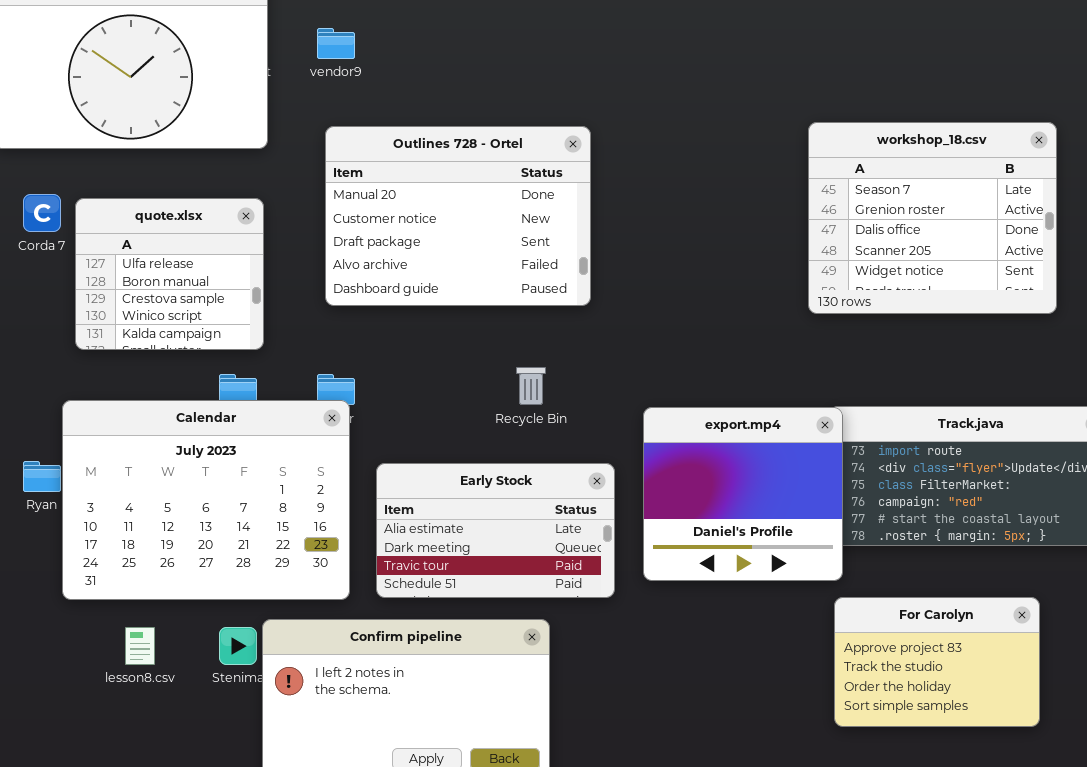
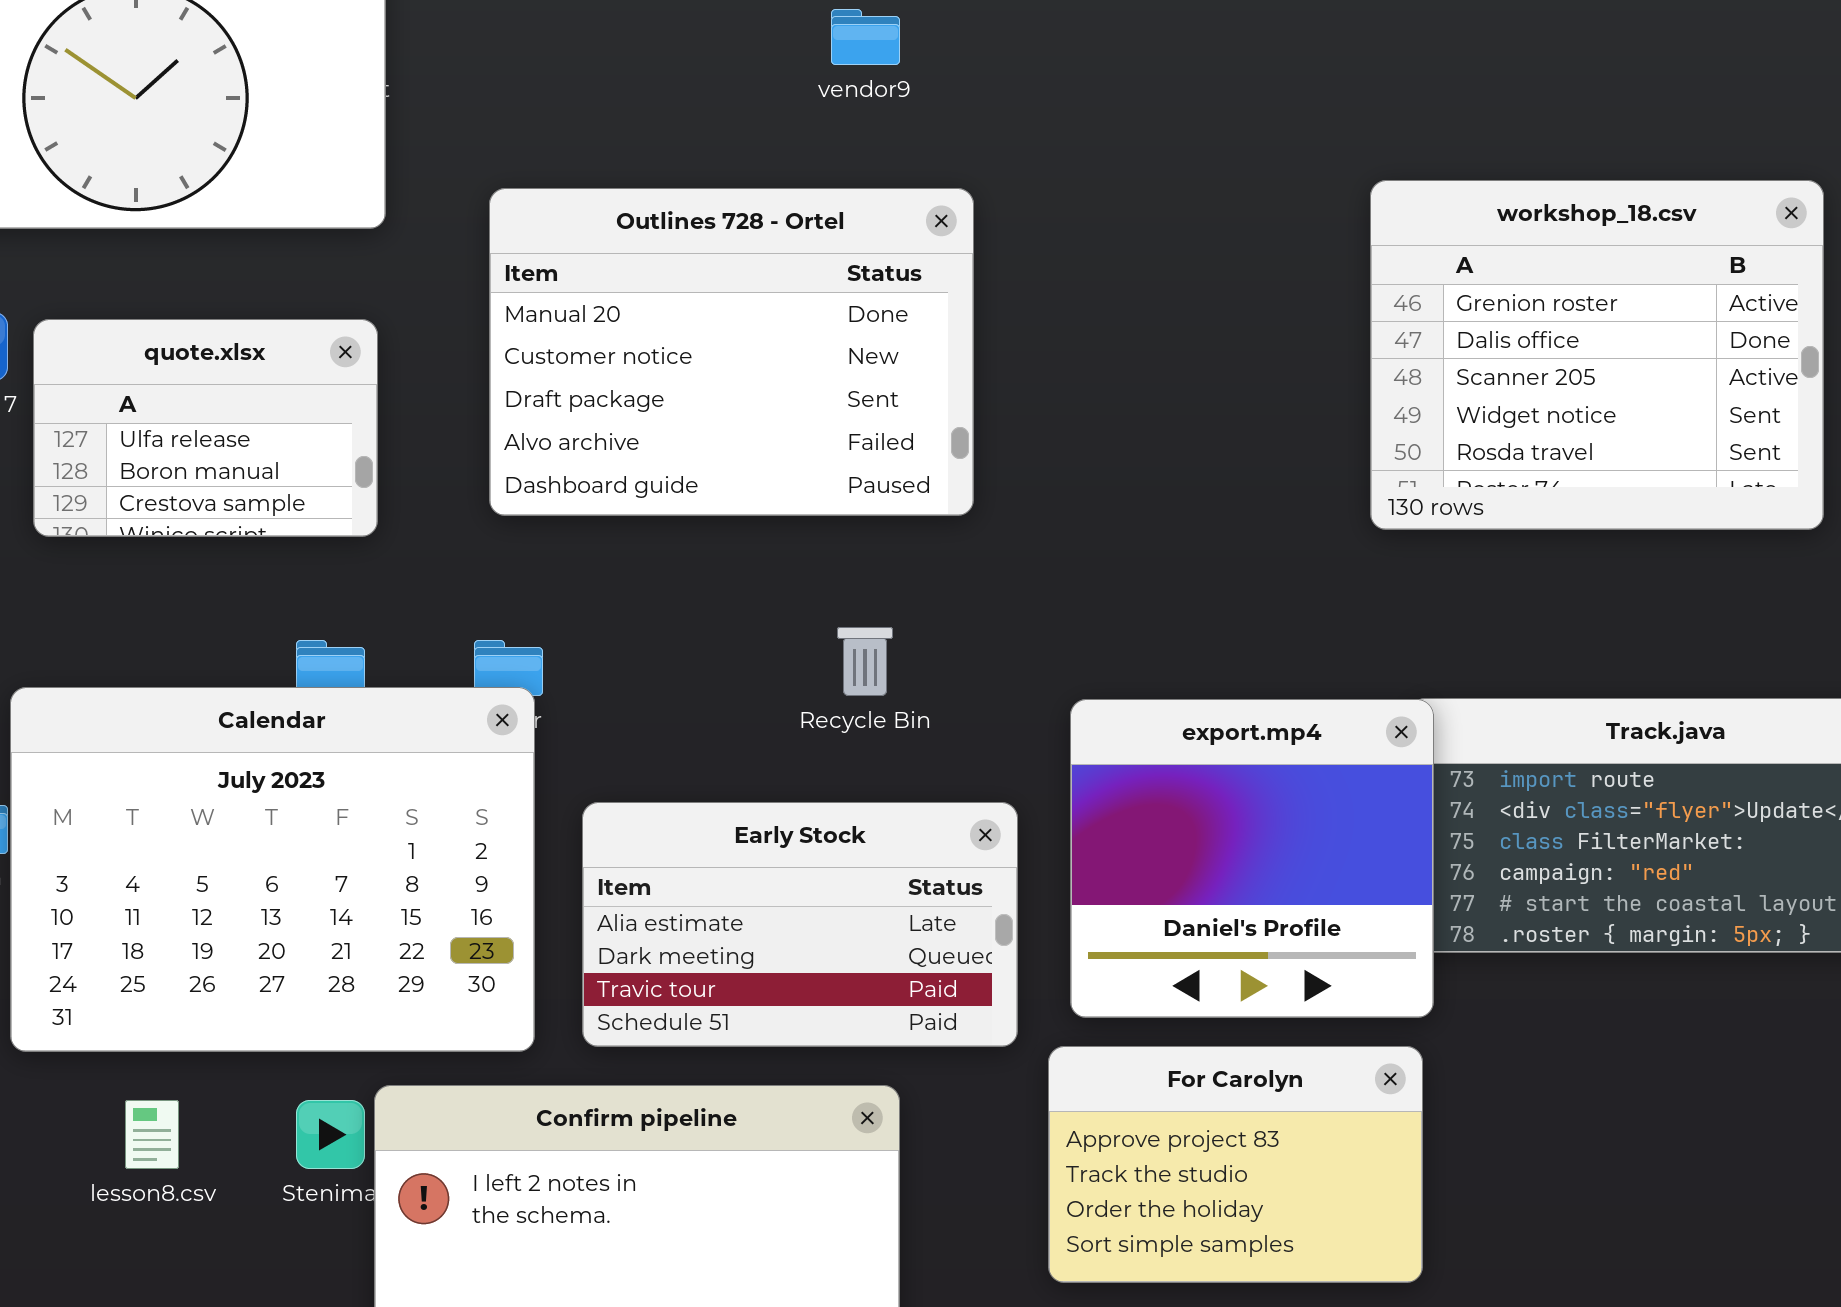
vendor9: [317,28,355,59] -> [831,9,900,65], moved
workshop_18.csv: [808,122,1057,314] -> [1370,180,1824,530], scrolled down 1 row
quote.xlsx: [75,198,264,350] -> [33,319,378,537], resized
For Carolyn: [834,597,1040,727] -> [1048,1046,1423,1283], moved

